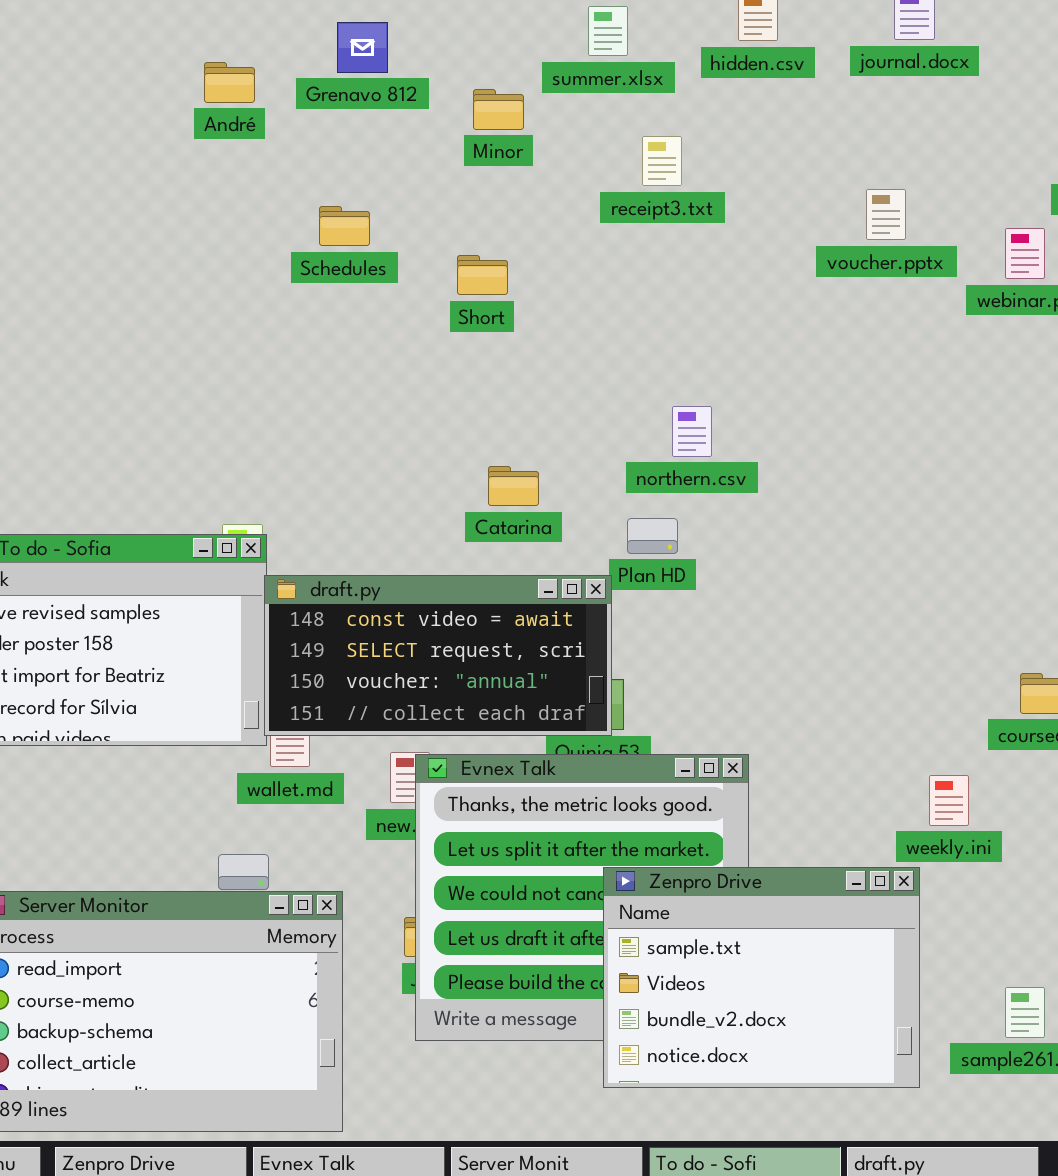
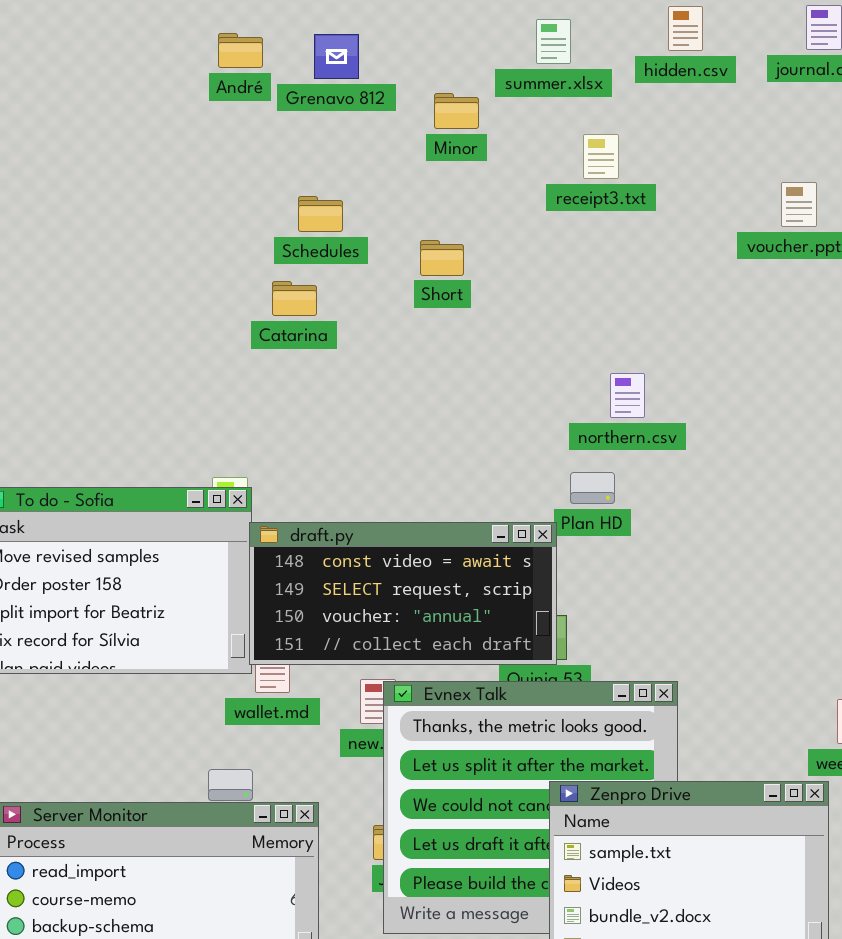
André: [204,62,255,103] -> [218,33,263,68], moved
Catarina: [488,466,539,506] -> [272,281,317,316], moved

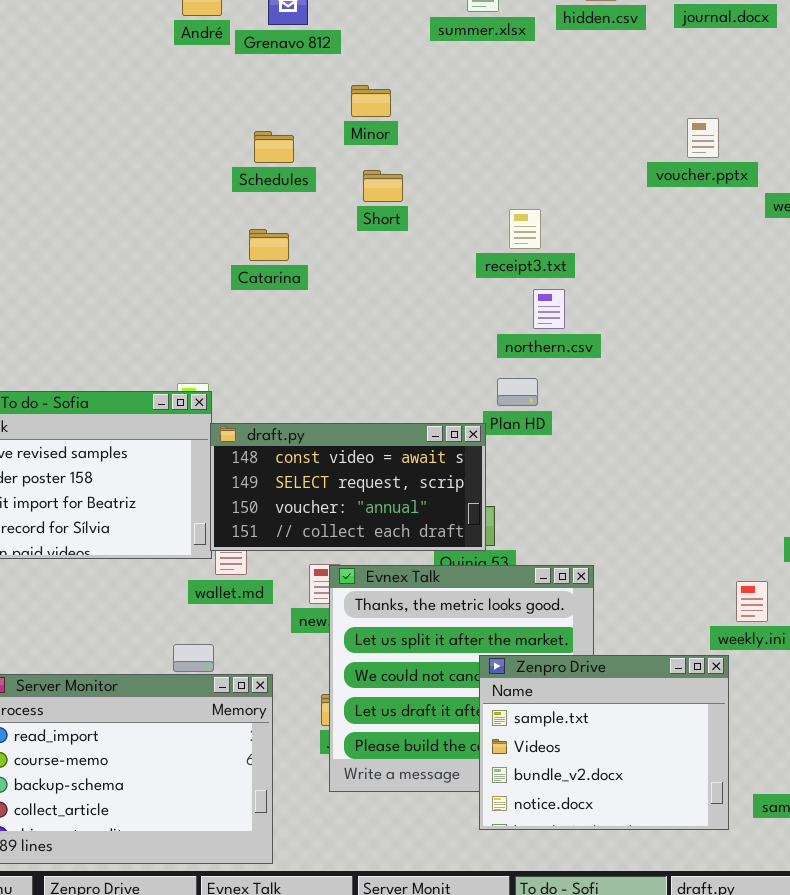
Minor: [434,93,479,129] -> [351,85,391,117], moved
receipt3.txt: [583,134,619,179] -> [509,209,541,249], moved
Catarina: [272,281,317,316] -> [249,229,289,261], moved

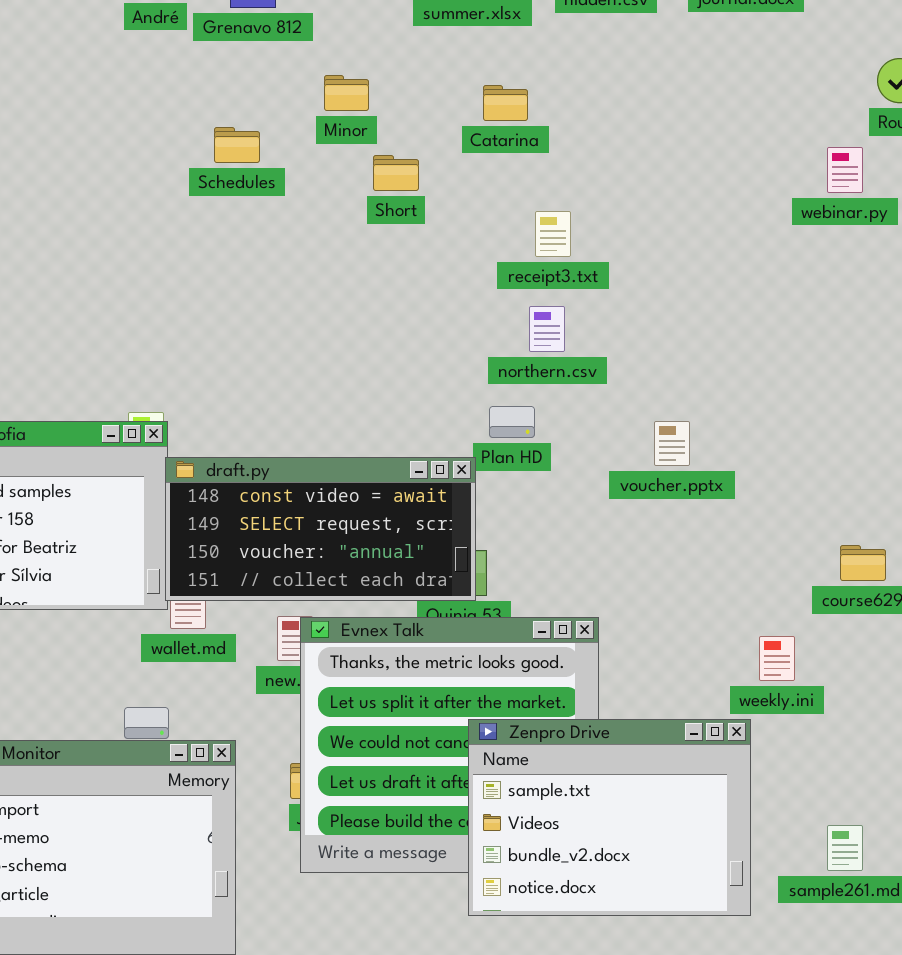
voucher.pptx: [687,118,719,158] -> [654,421,690,466], moved
Short: [363,170,403,202] -> [373,155,419,191], moved
receipt3.txt: [509,209,541,249] -> [535,211,571,257], moved
Catarina: [249,229,289,261] -> [483,85,528,121], moved

